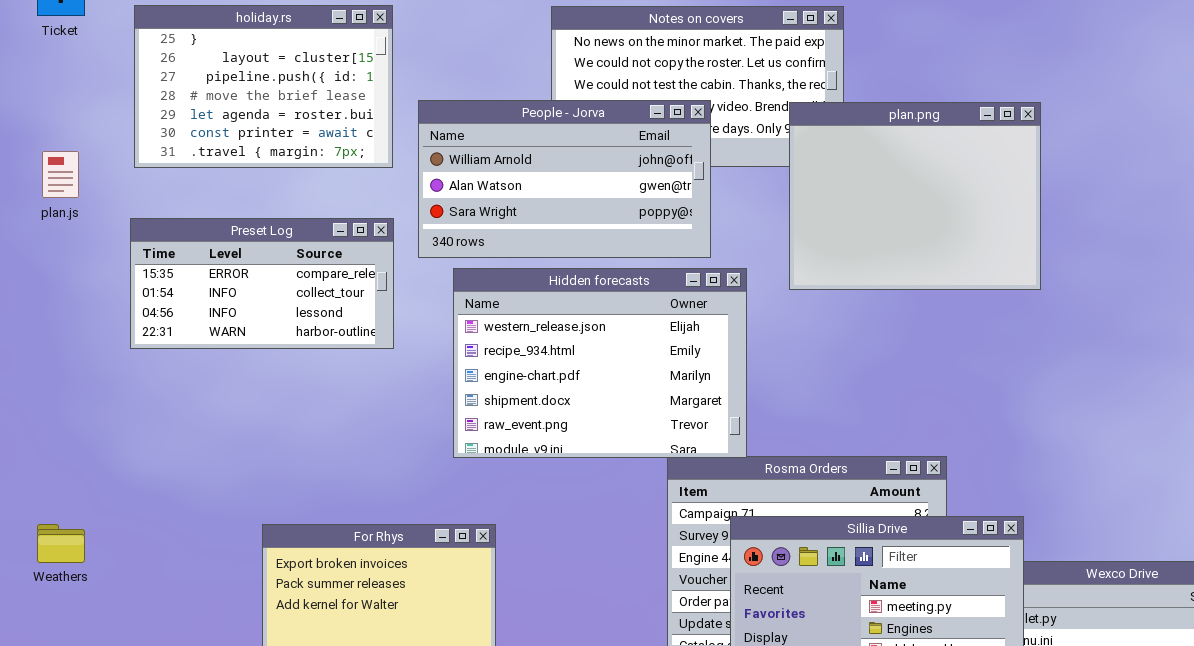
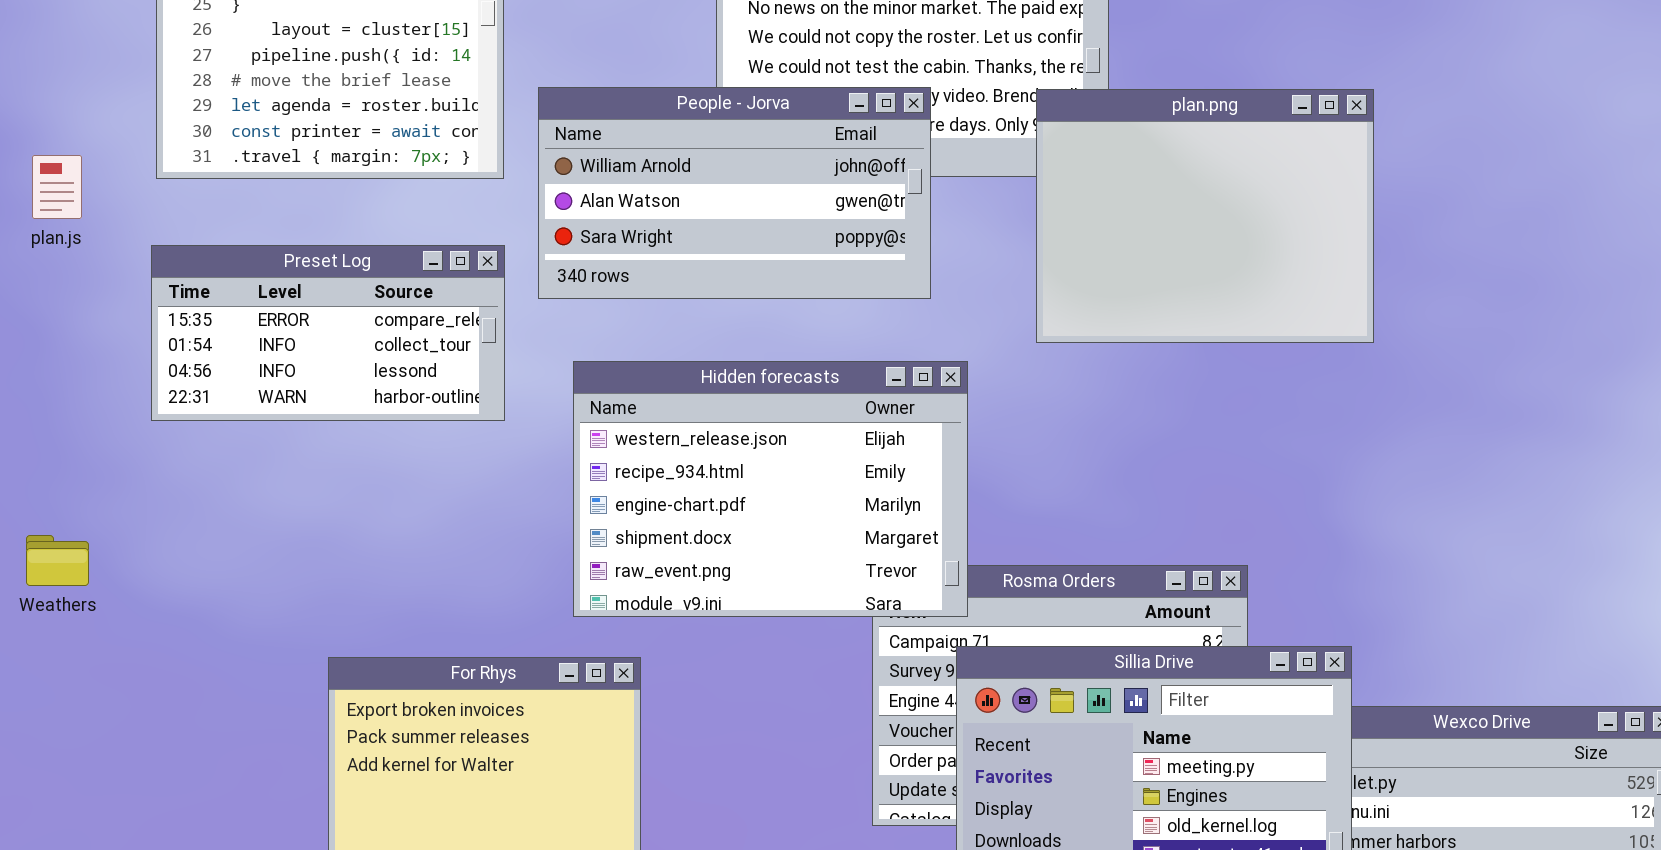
Hidden forecasts: [453,268,747,458] -> [573,361,968,617], moved
Weathers: [37,524,85,563] -> [26,535,89,586], moved

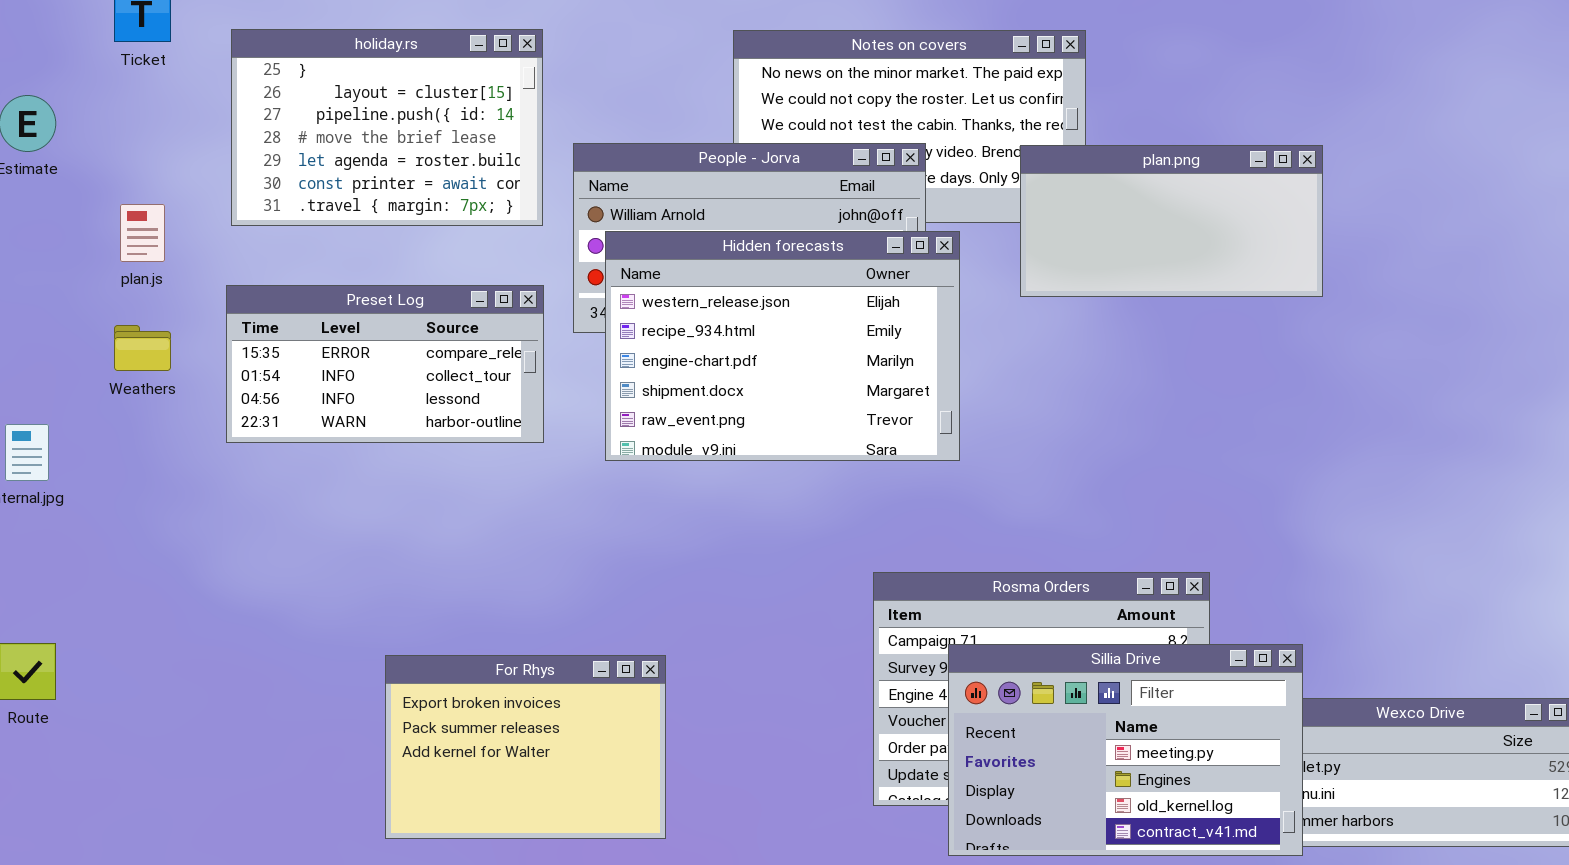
plan.png: [1036,89,1374,343] -> [1020,145,1323,297], resized
Hidden forecasts: [573,361,968,617] -> [605,231,960,461], moved
Weathers: [26,535,89,586] -> [114,325,171,371], moved

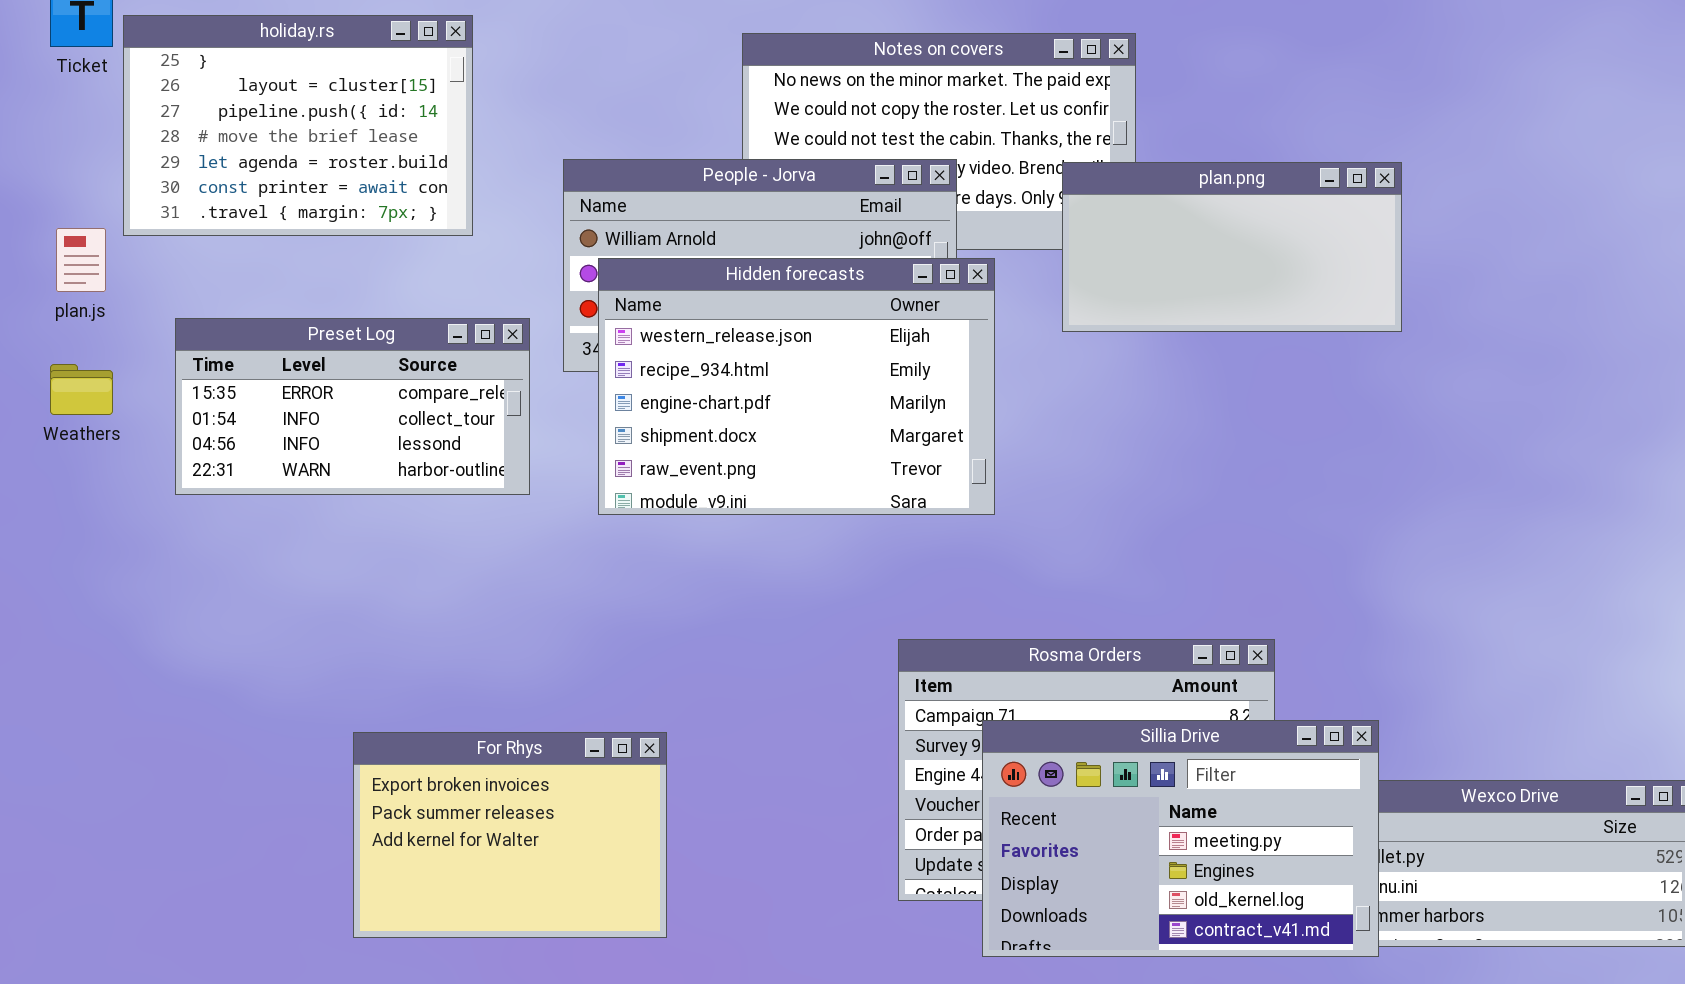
holiday.rs: [231,29,543,226] -> [123,15,473,236], moved

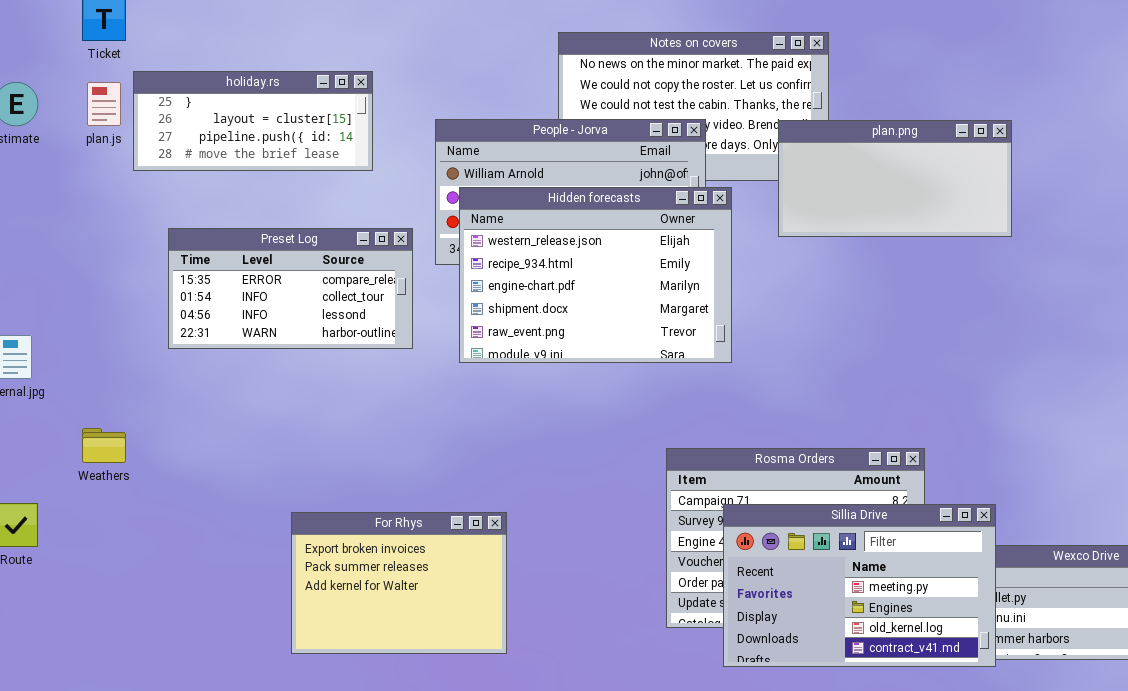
holiday.rs: [123,15,473,236] -> [133,71,373,171], resized
plan.js: [56,228,106,292] -> [87,82,121,126], moved
Weathers: [50,364,113,415] -> [82,428,126,463], moved

